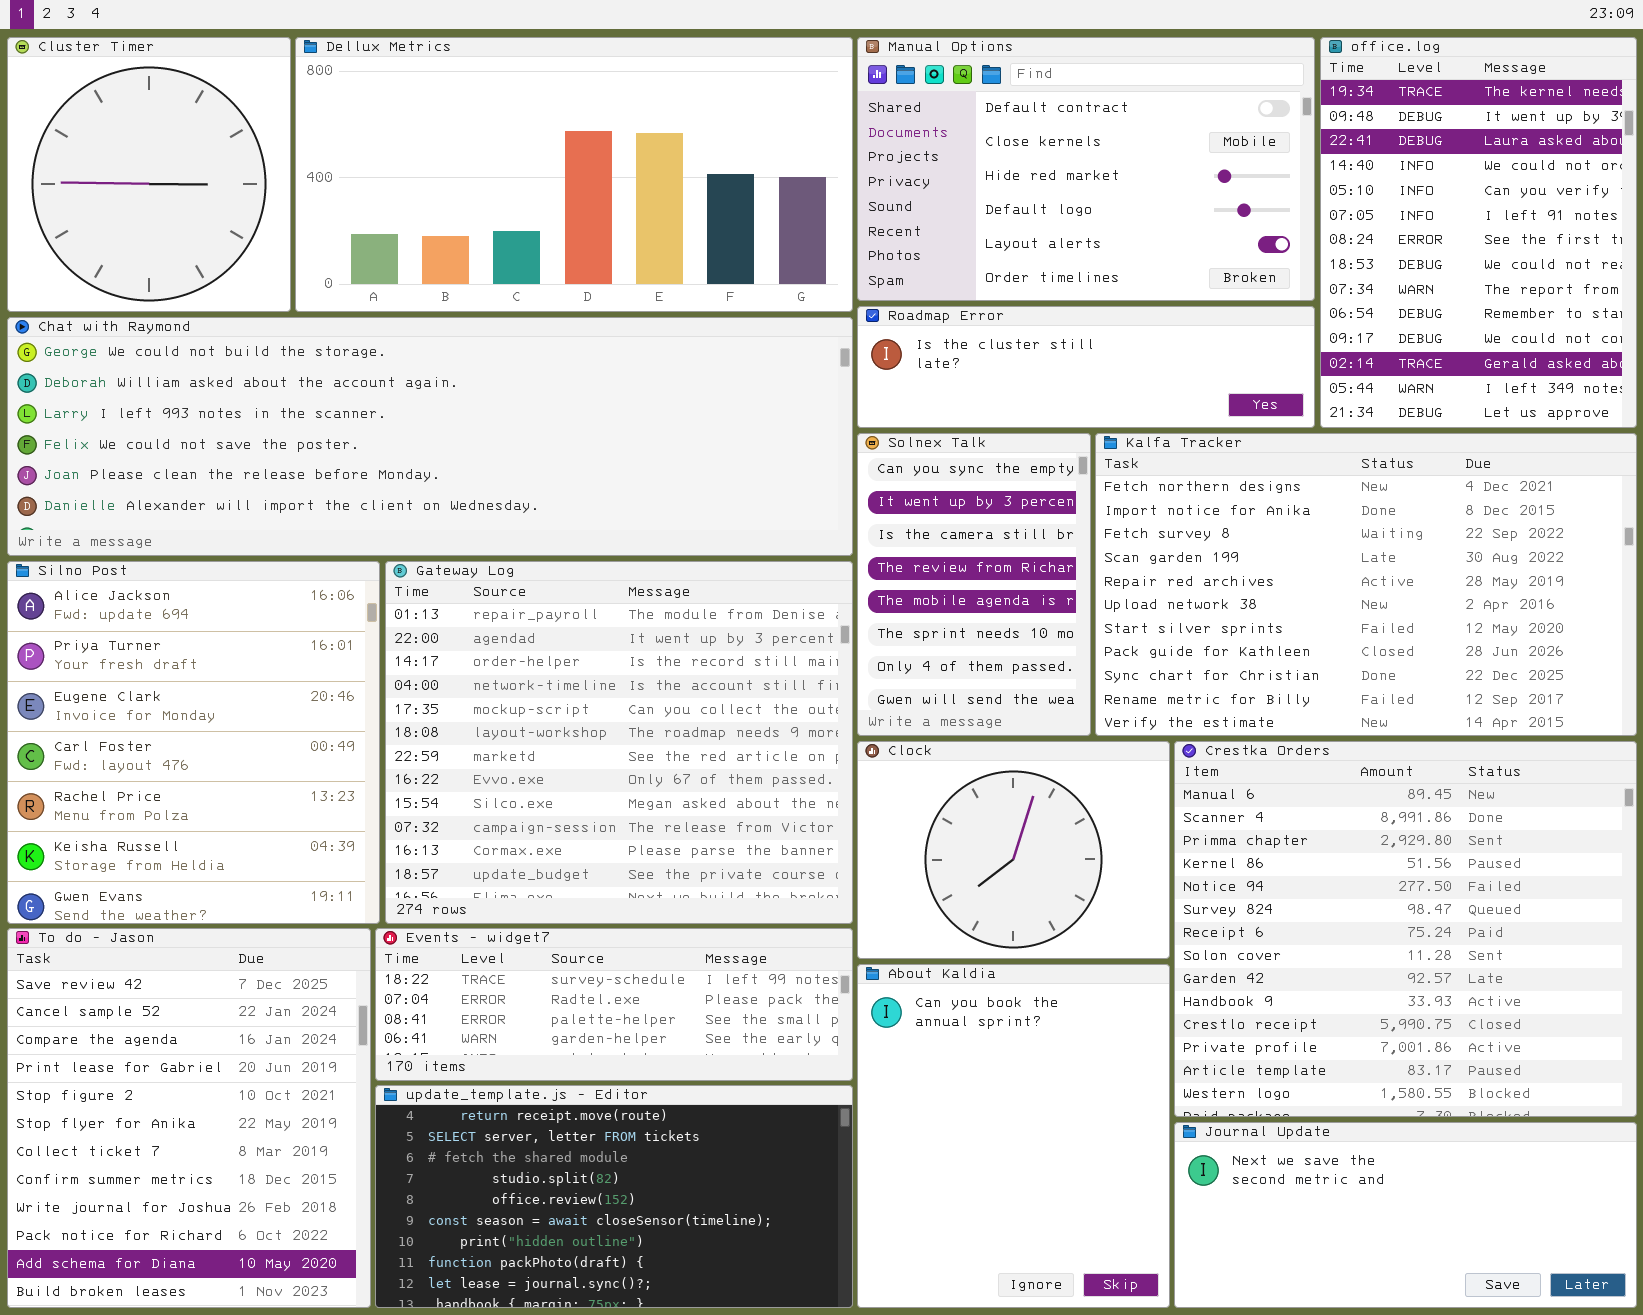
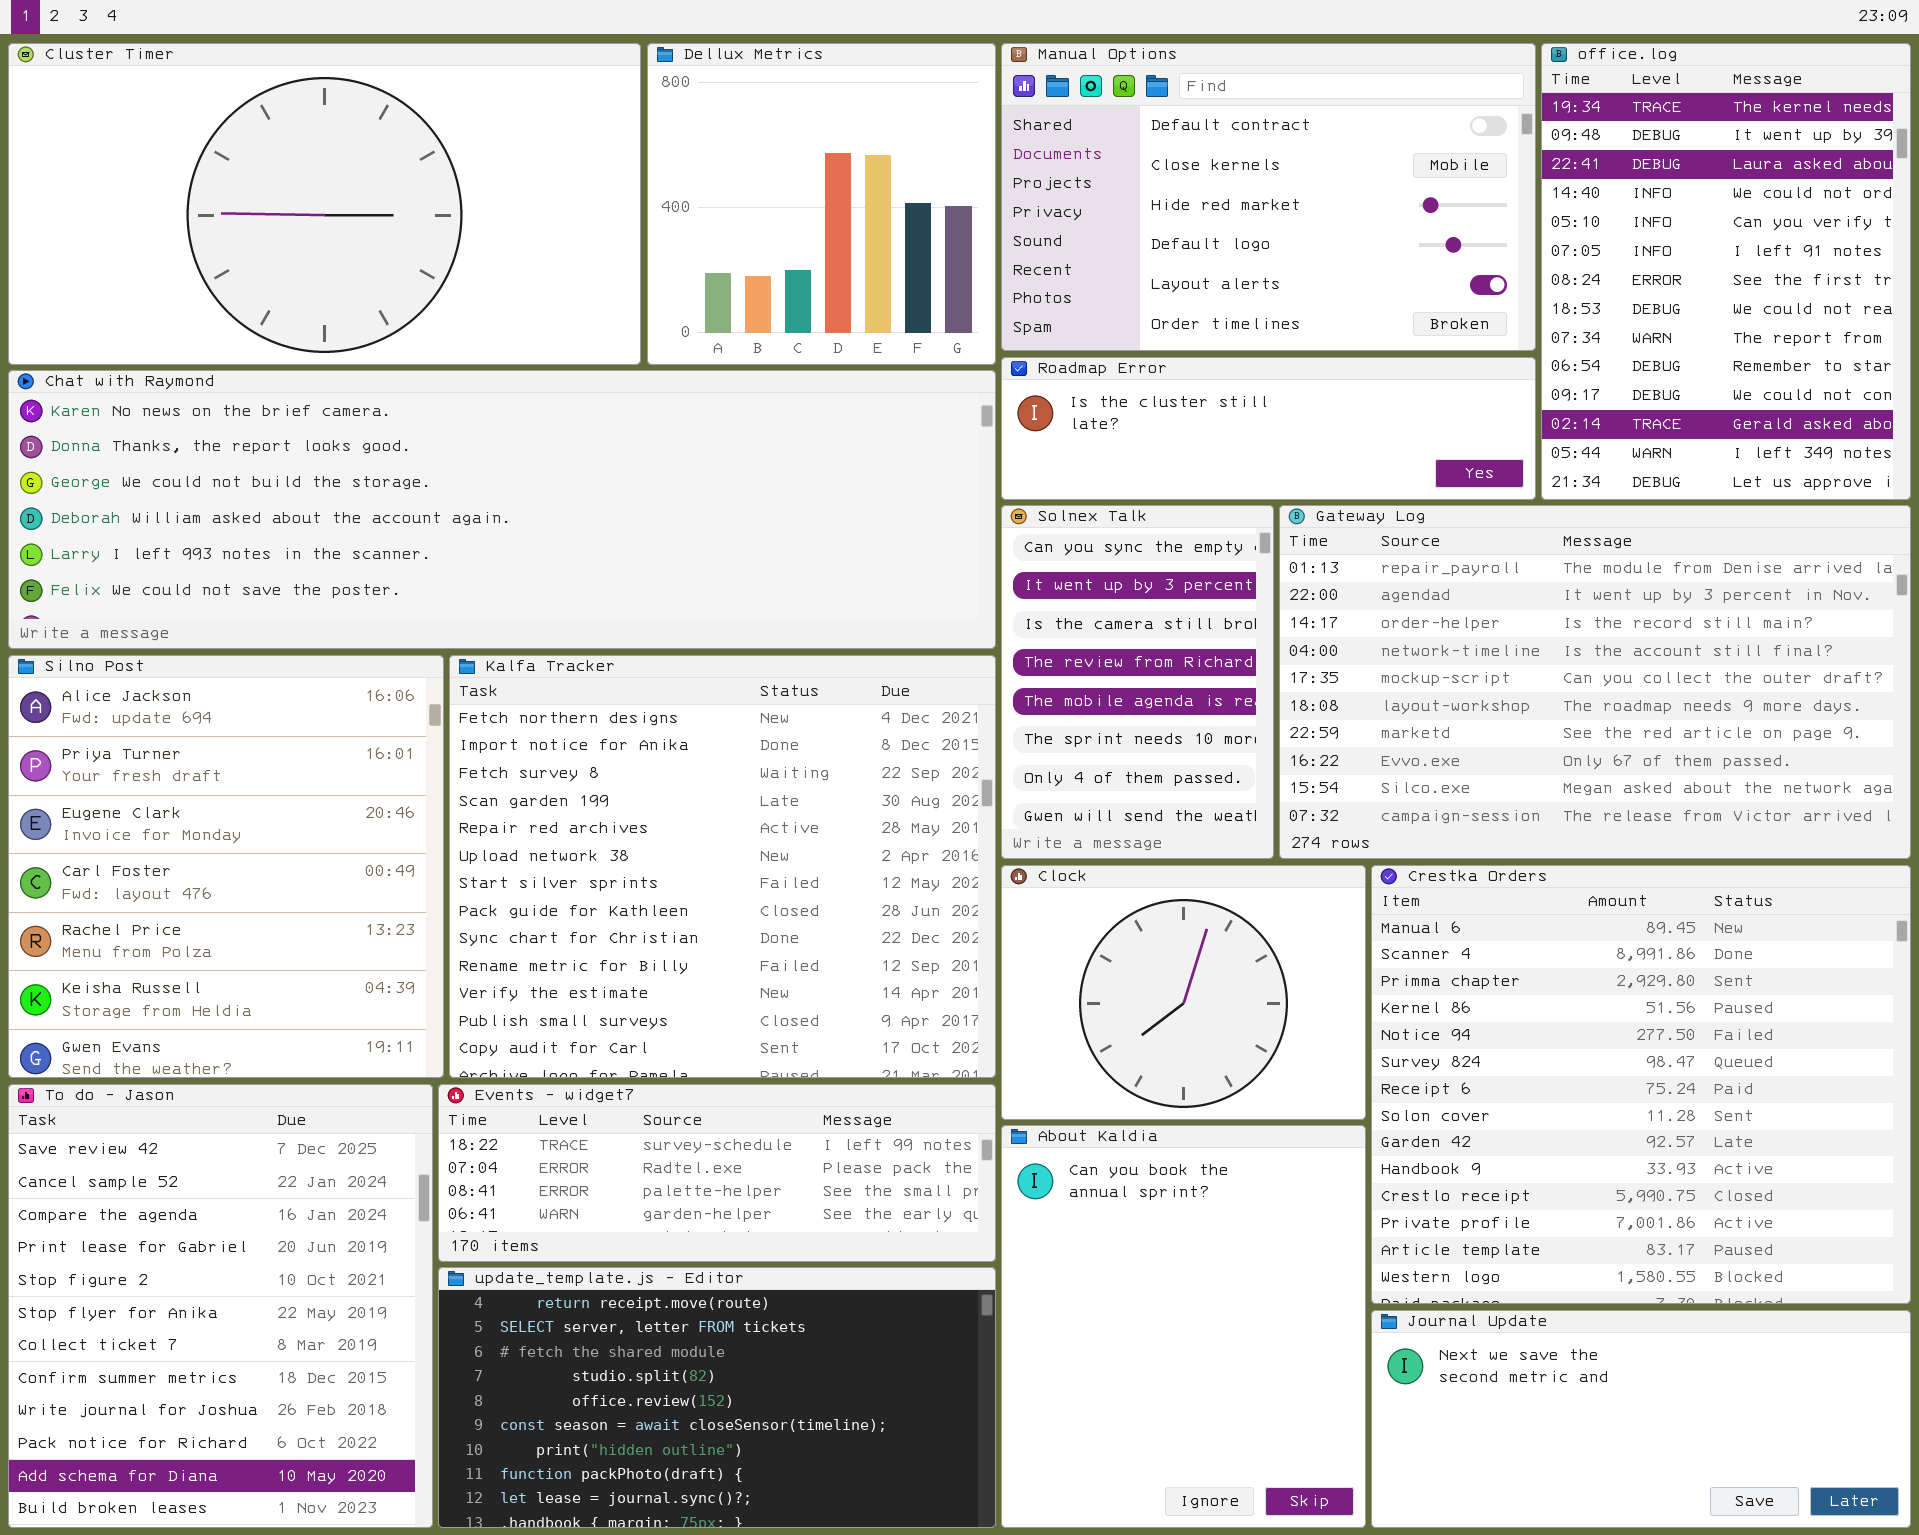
Cluster Timer: [7,37,291,312] -> [8,43,641,365], resized
Dellux Metrics: [295,37,853,312] -> [647,43,996,365], resized
Chat with Raymond: [7,317,853,556] -> [8,370,996,649], scrolled up 2 rows
Kalfa Tracker: [1095,433,1637,736] -> [449,655,996,1078], moved, resized
Gateway Log: [385,561,853,924] -> [1279,505,1911,859], moved, resized

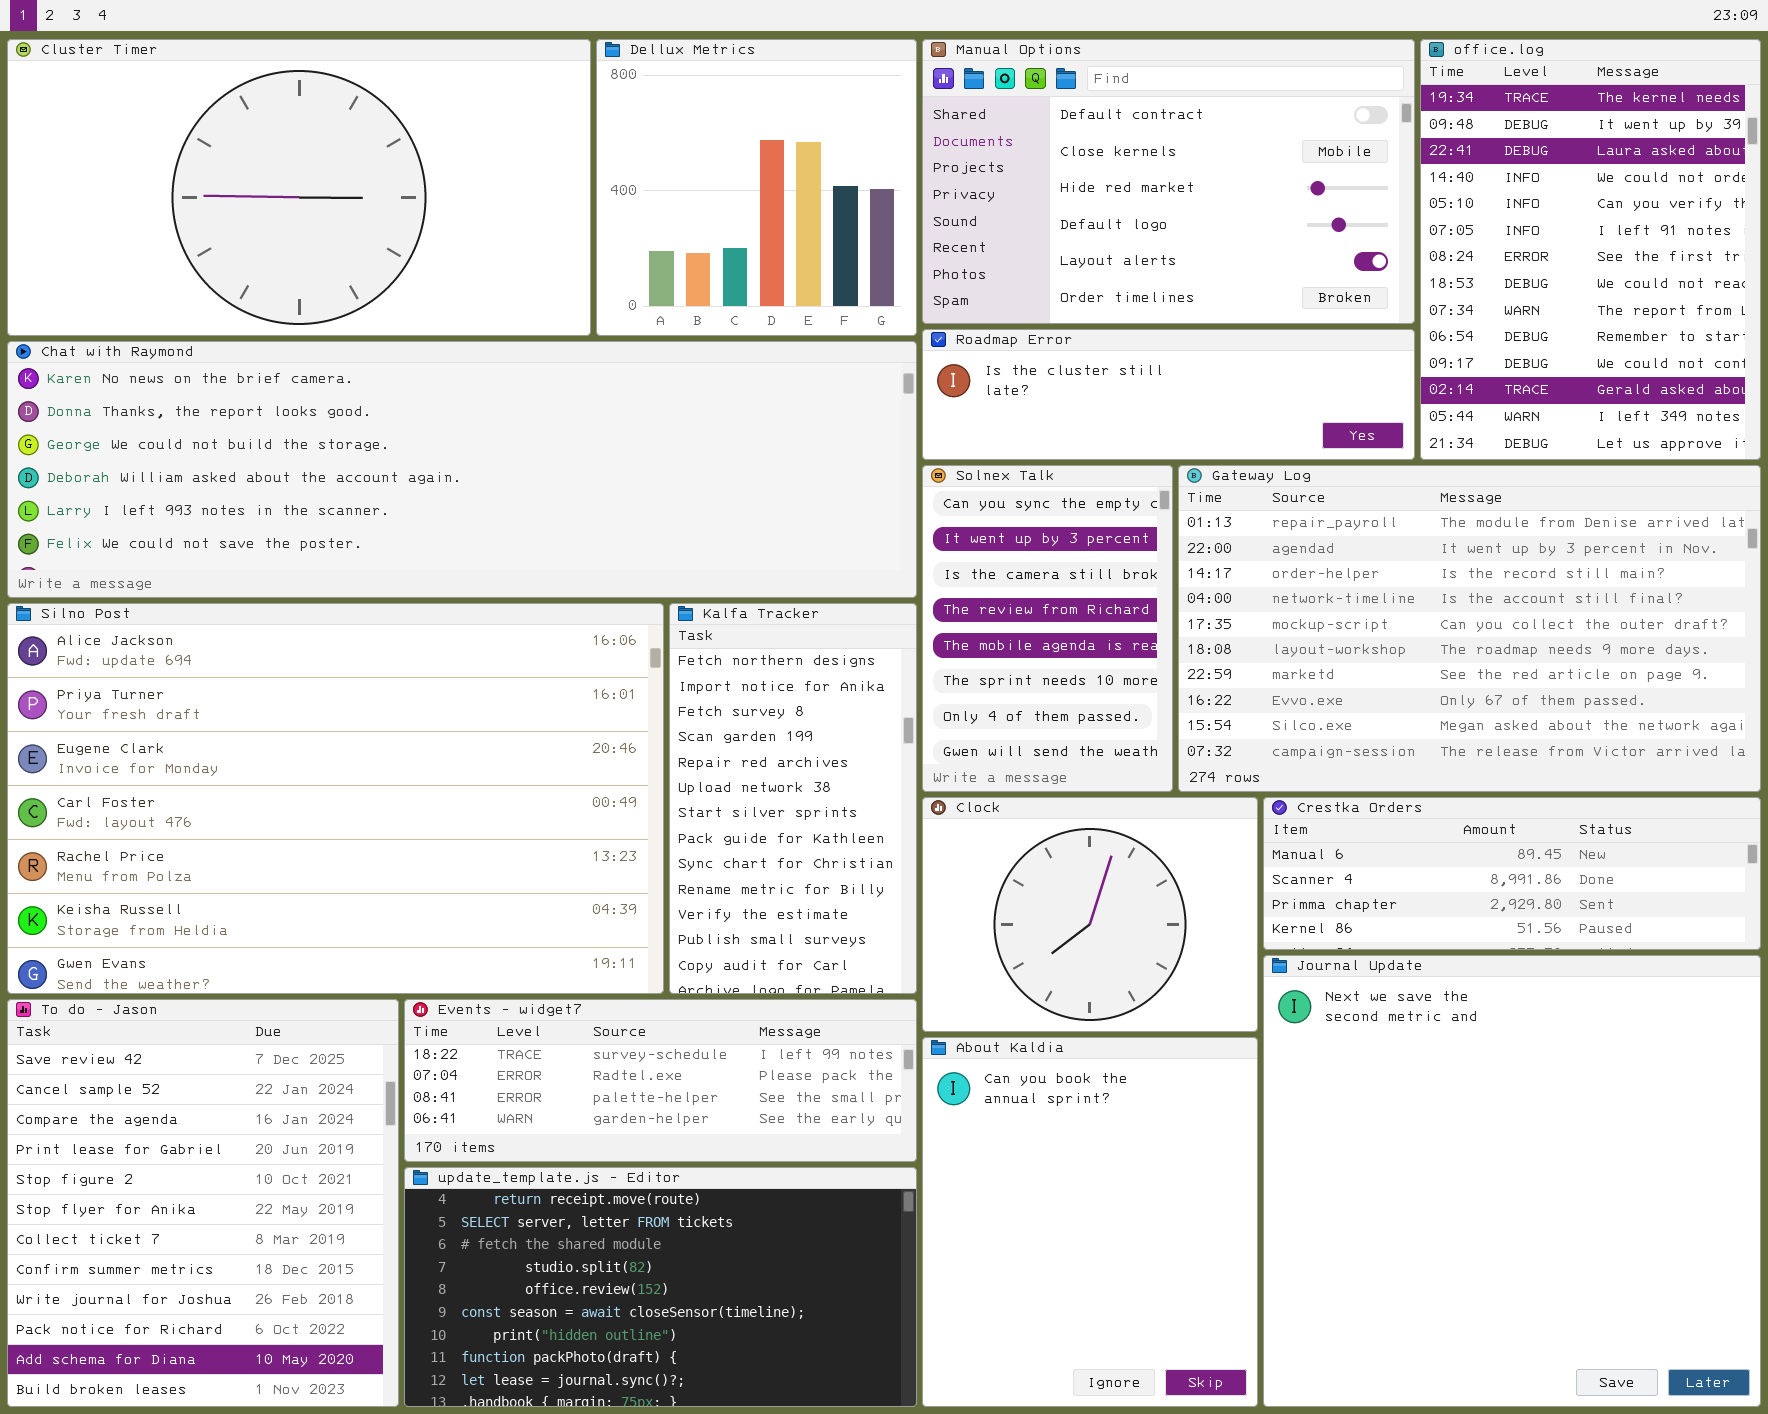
Silno Post: [8,655,444,1078] -> [7,603,664,994], resized
Kalfa Tracker: [449,655,996,1078] -> [669,603,917,994], resized
Crestka Orders: [1371,865,1911,1304] -> [1263,797,1761,950], resized
Journal Update: [1371,1310,1911,1528] -> [1263,955,1761,1407], resized

